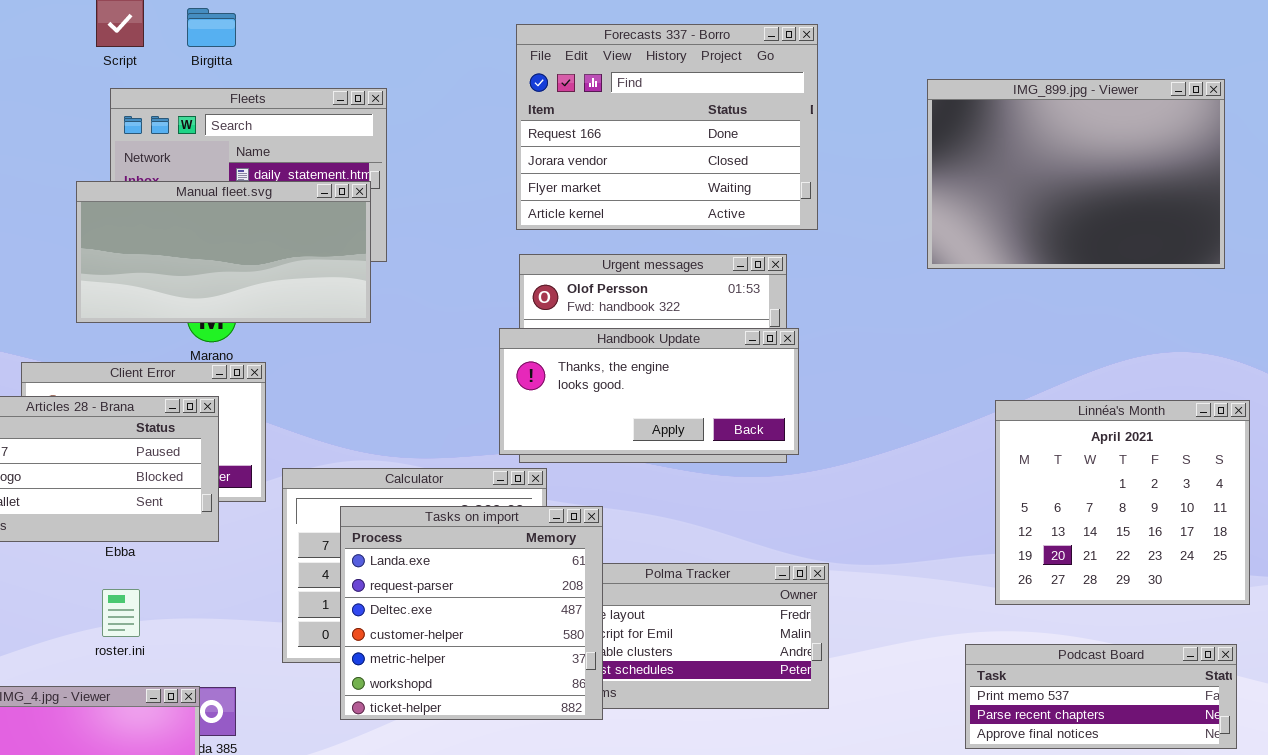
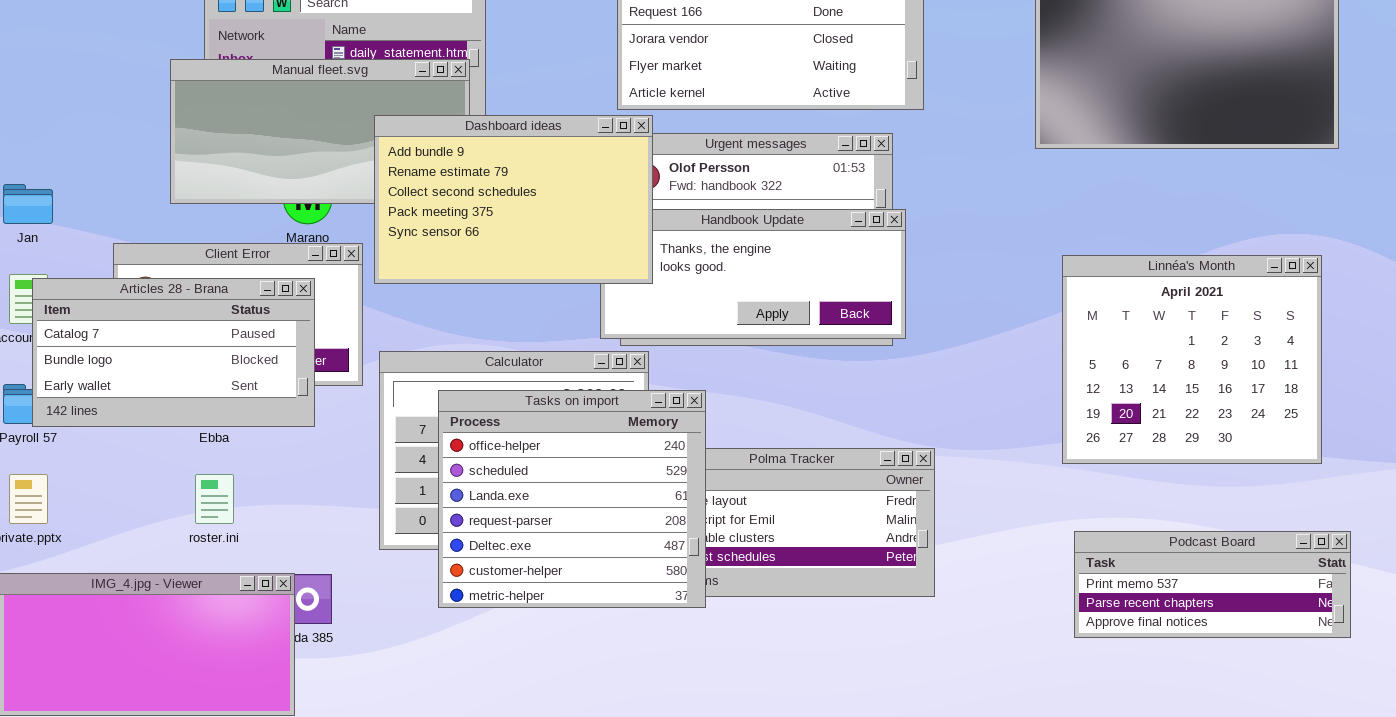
Dashboard ideas: none -> [374,115,653,284], opened
Linnéa's Month: [995,400,1250,605] -> [1062,255,1322,464], moved
Tasks on import: [340,506,603,720] -> [438,390,706,608], scrolled up 2 rows

